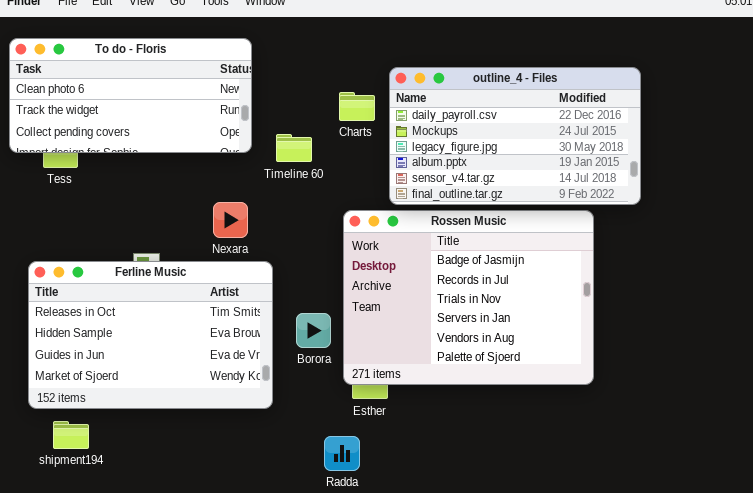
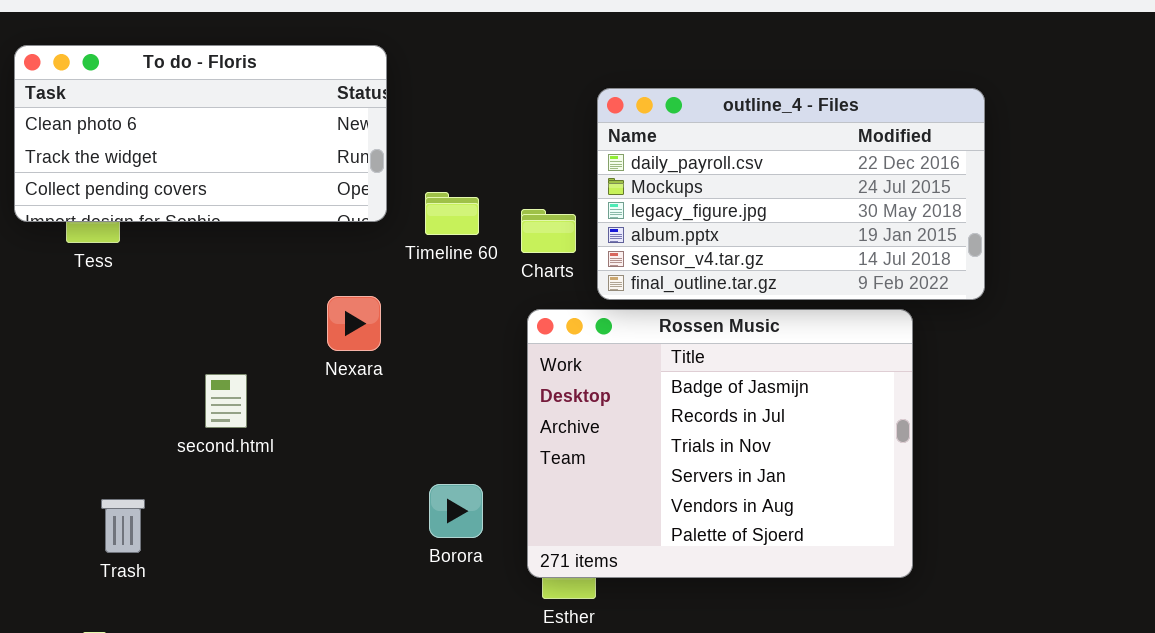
Charts: [339,92,375,121] -> [521,209,576,253], moved
Ferline Music: [28,261,273,409] -> none, closed
Borora: [296,313,331,348] -> [429,484,483,538], moved

